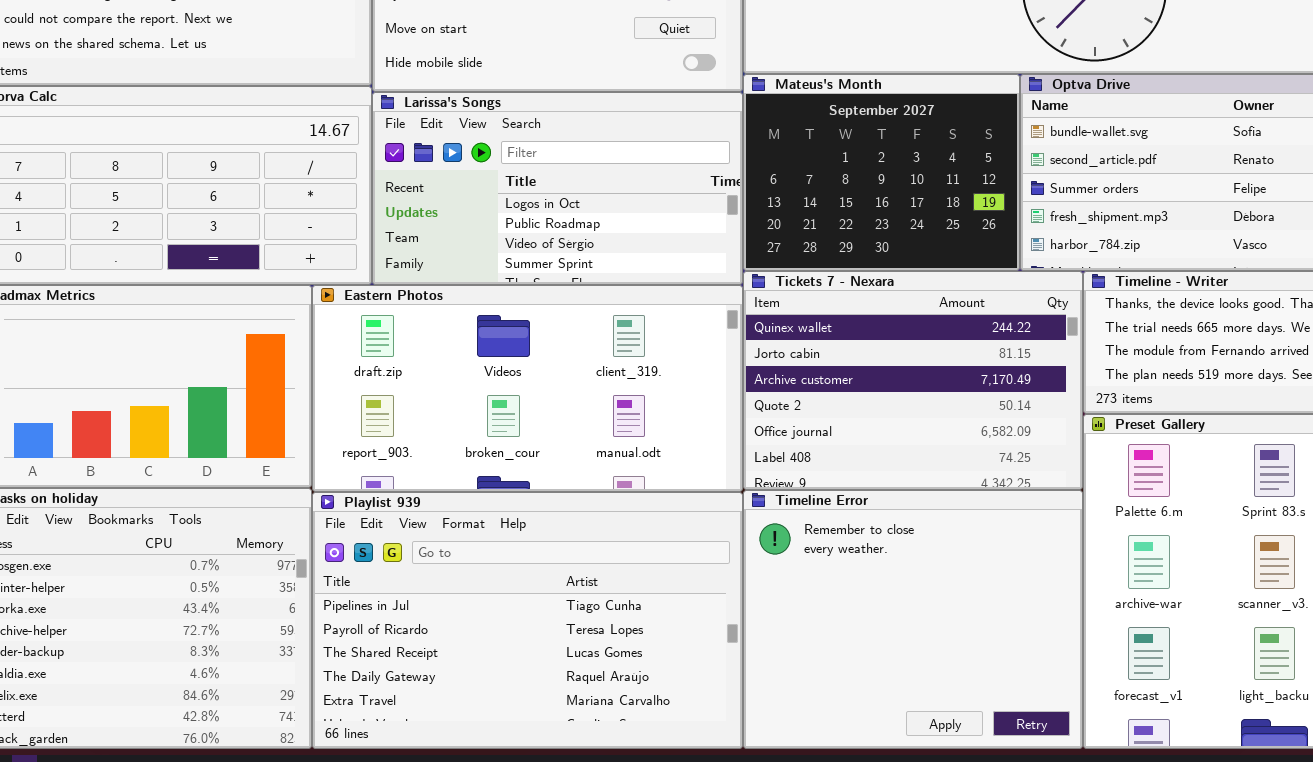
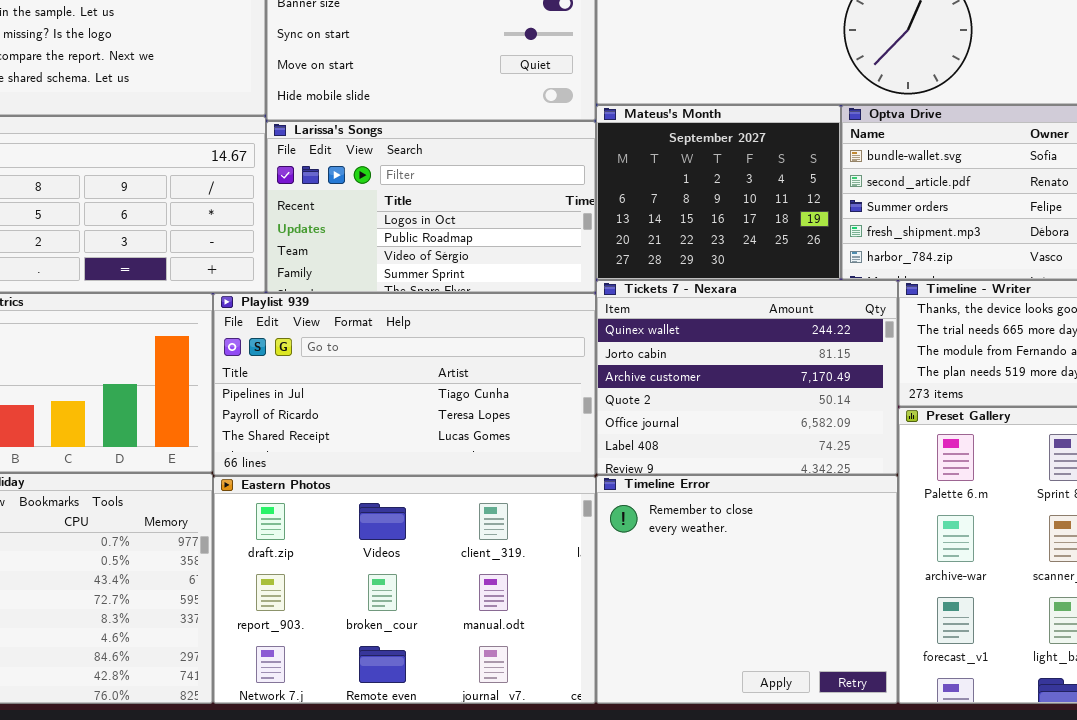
Eastern Photos: [312,285,743,492] -> [213,476,596,704], moved, resized
Playlist 939: [312,492,743,749] -> [213,293,596,476], moved, resized

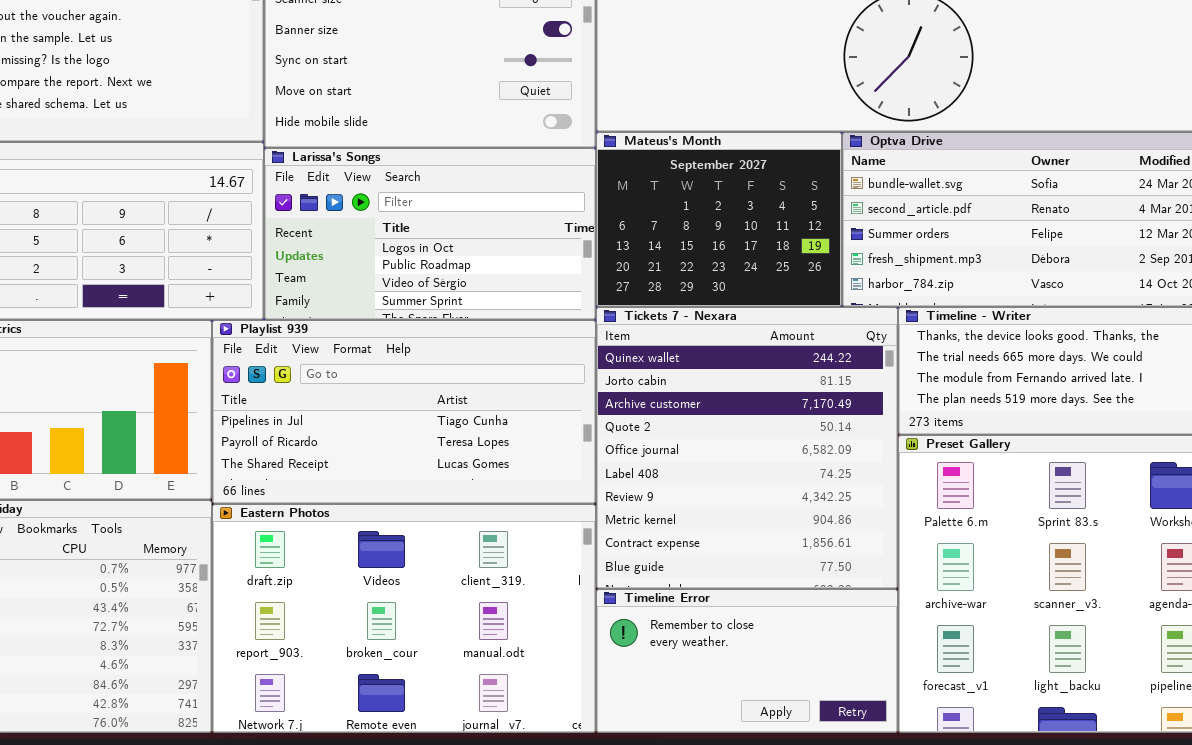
Tickets 7 - Nexara: [596,280,898,475] -> [596,307,898,589], resized
Timeline Error: [596,475,898,704] -> [596,589,898,733], resized

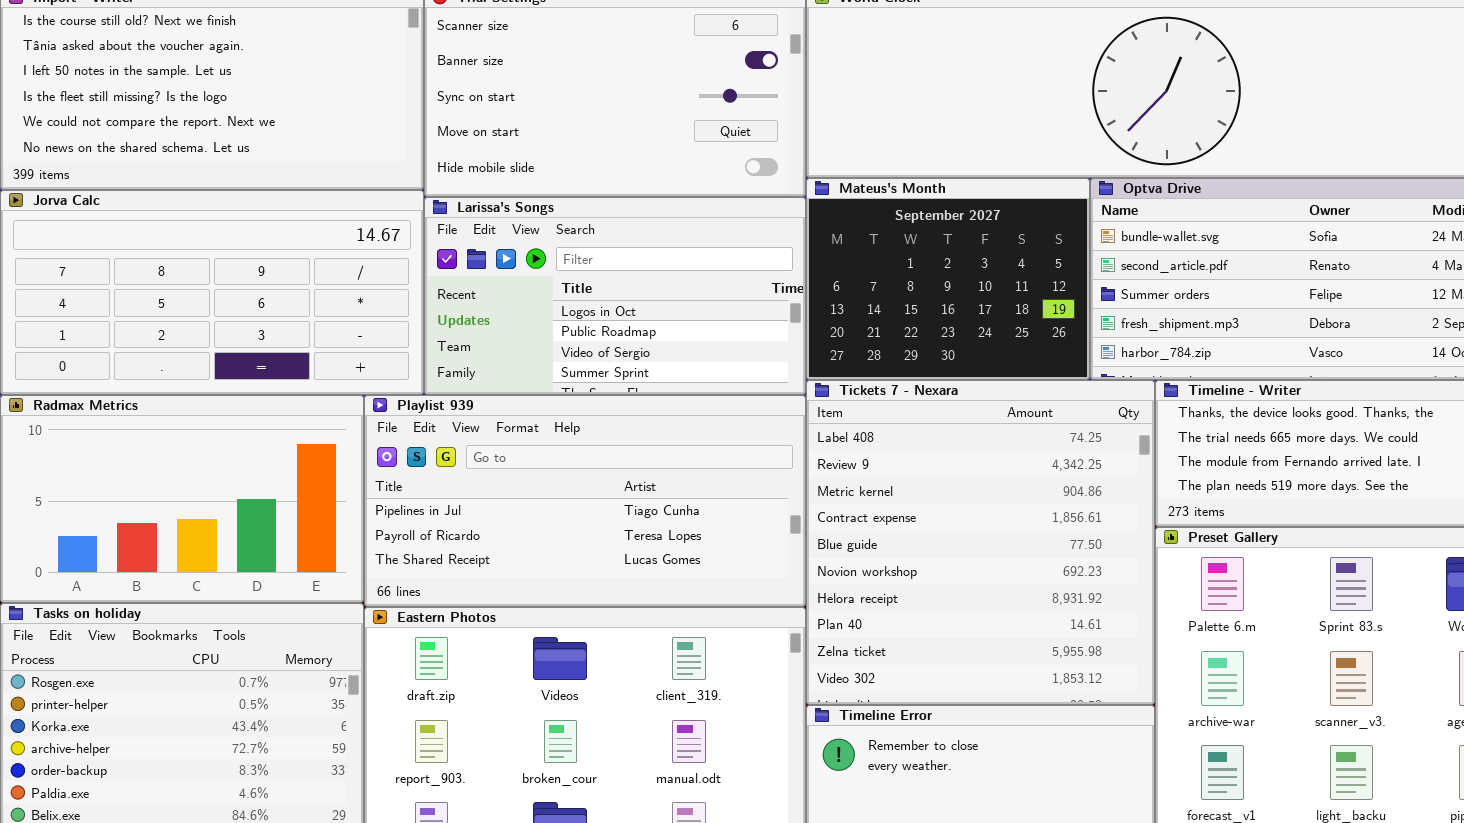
Tickets 7 - Nexara: [596,307,898,589] -> [806,380,1155,705], scrolled down 5 rows

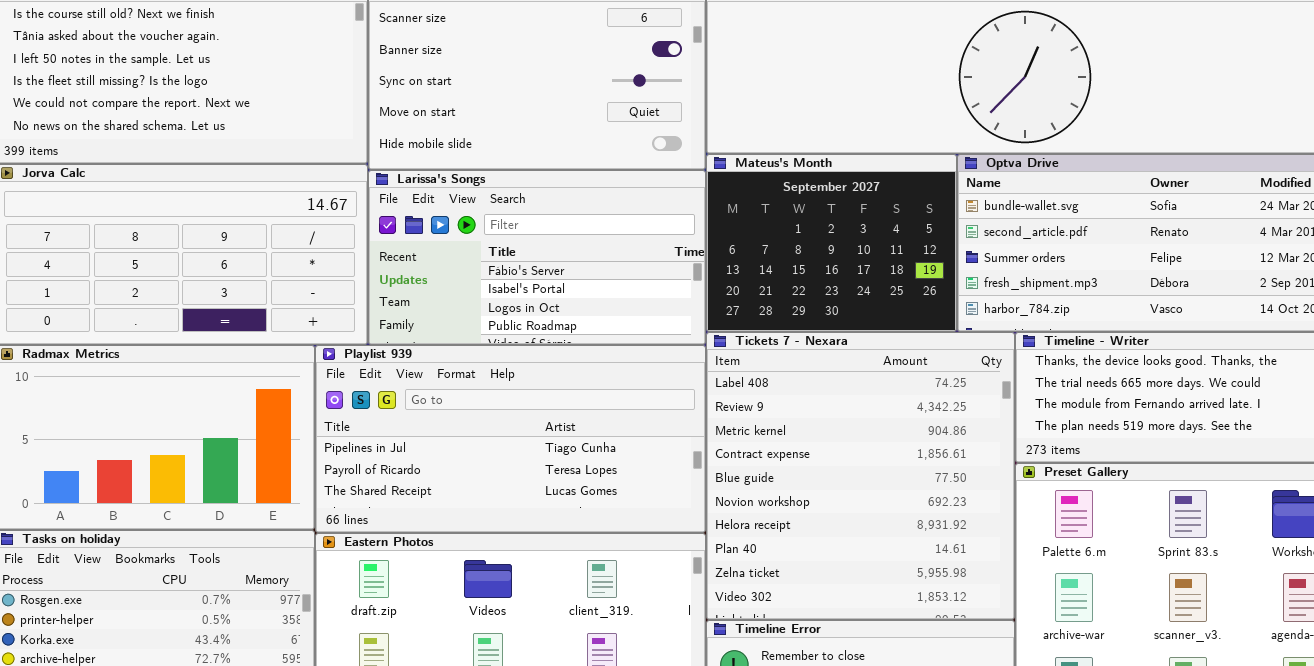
Larissa's Songs: [424,197,806,395] -> [368,170,706,345], scrolled up 2 rows

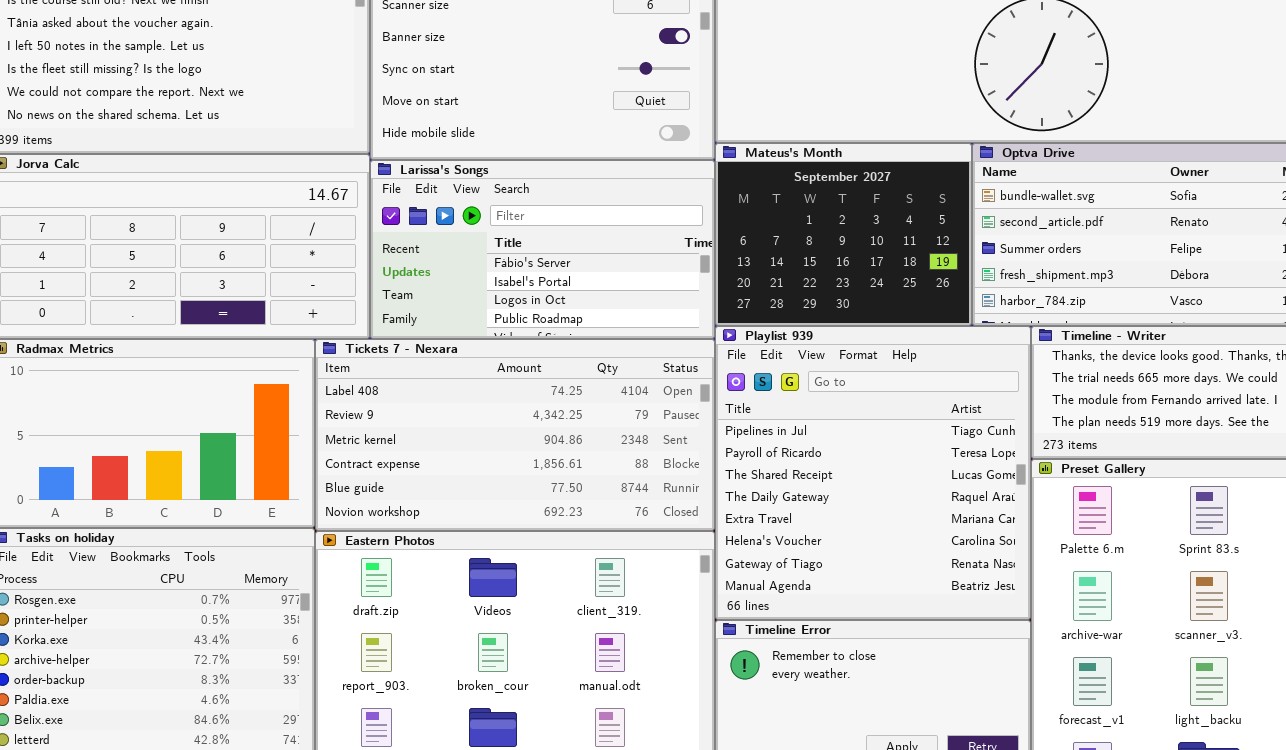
Tickets 7 - Nexara: [706,332,1015,620] -> [315,339,715,531], moved, resized
Playlist 939: [315,345,706,533] -> [715,326,1031,620], moved, resized

